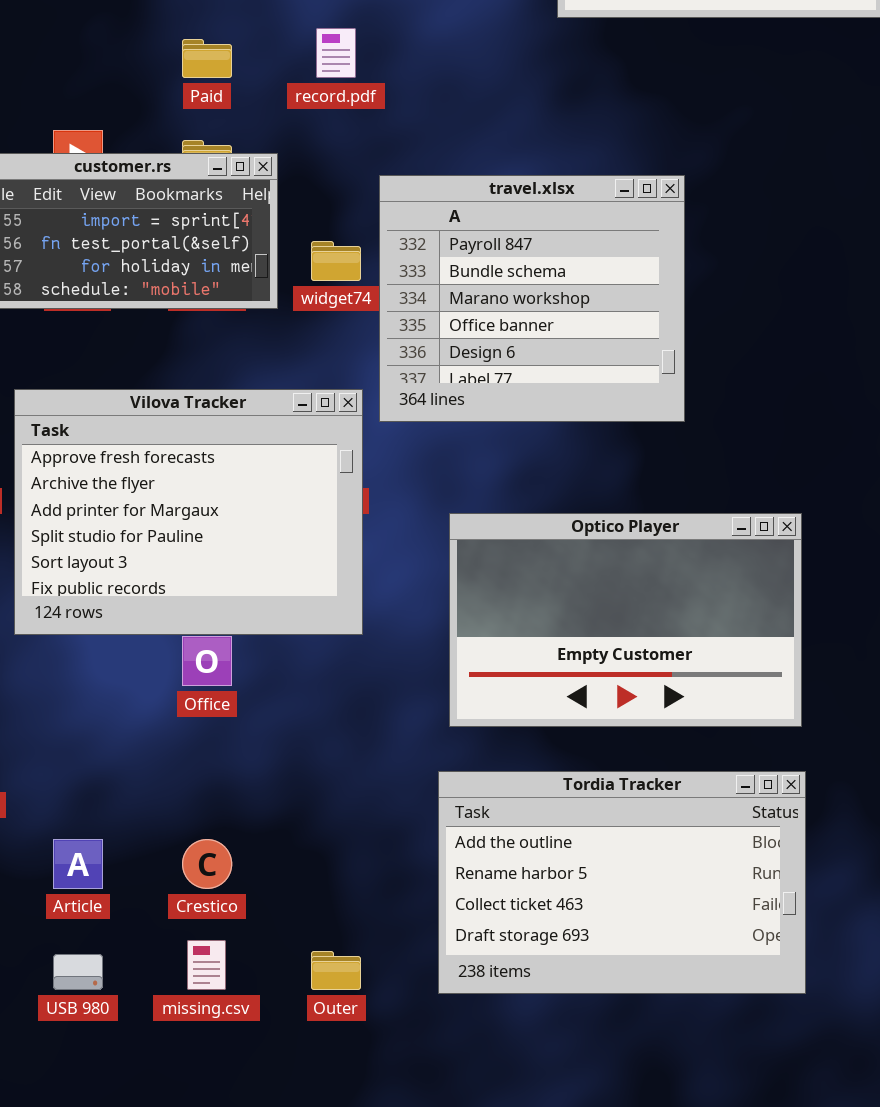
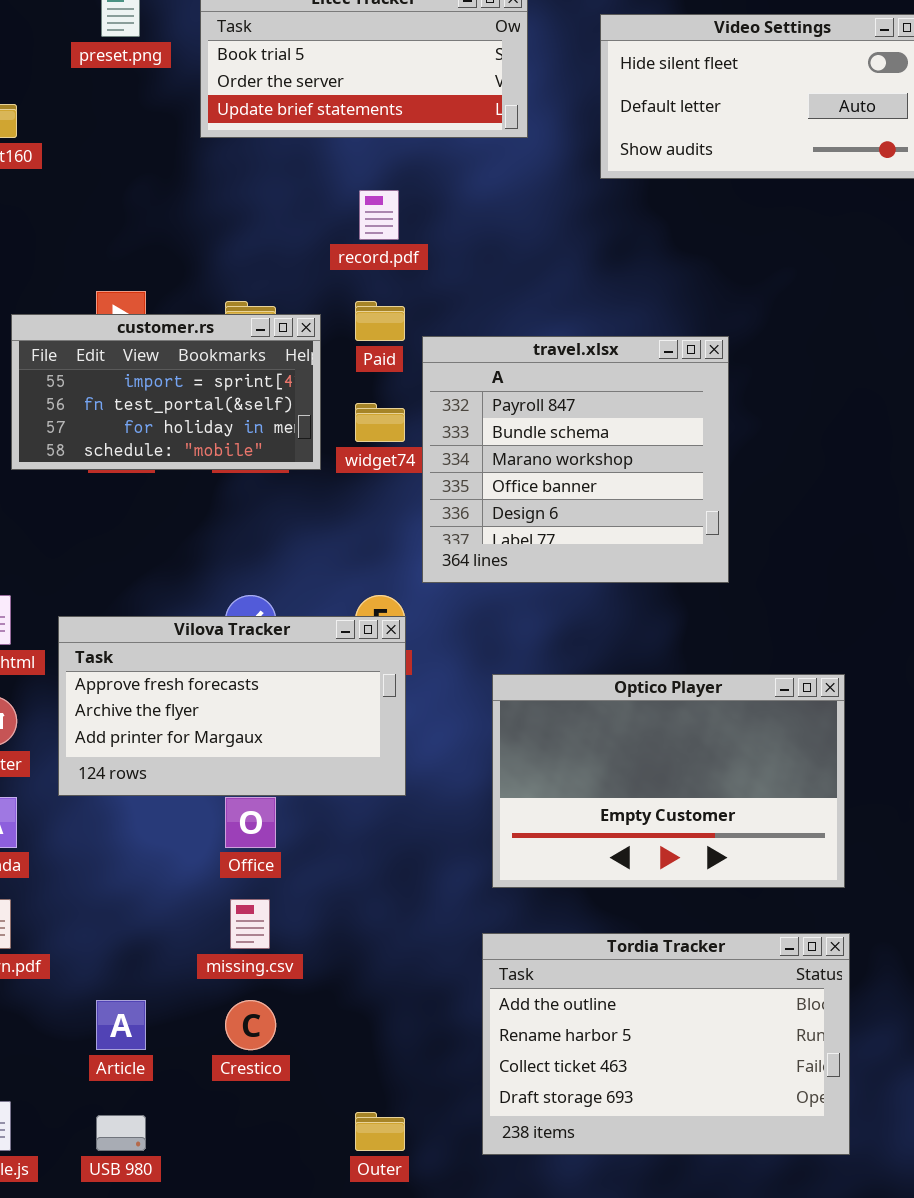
Paid: [182,39,232,78] -> [355,301,405,341], moved
Vilova Tracker: [14,389,363,635] -> [58,616,406,796], resized
missing.csv: [187,940,226,990] -> [230,899,270,949], moved

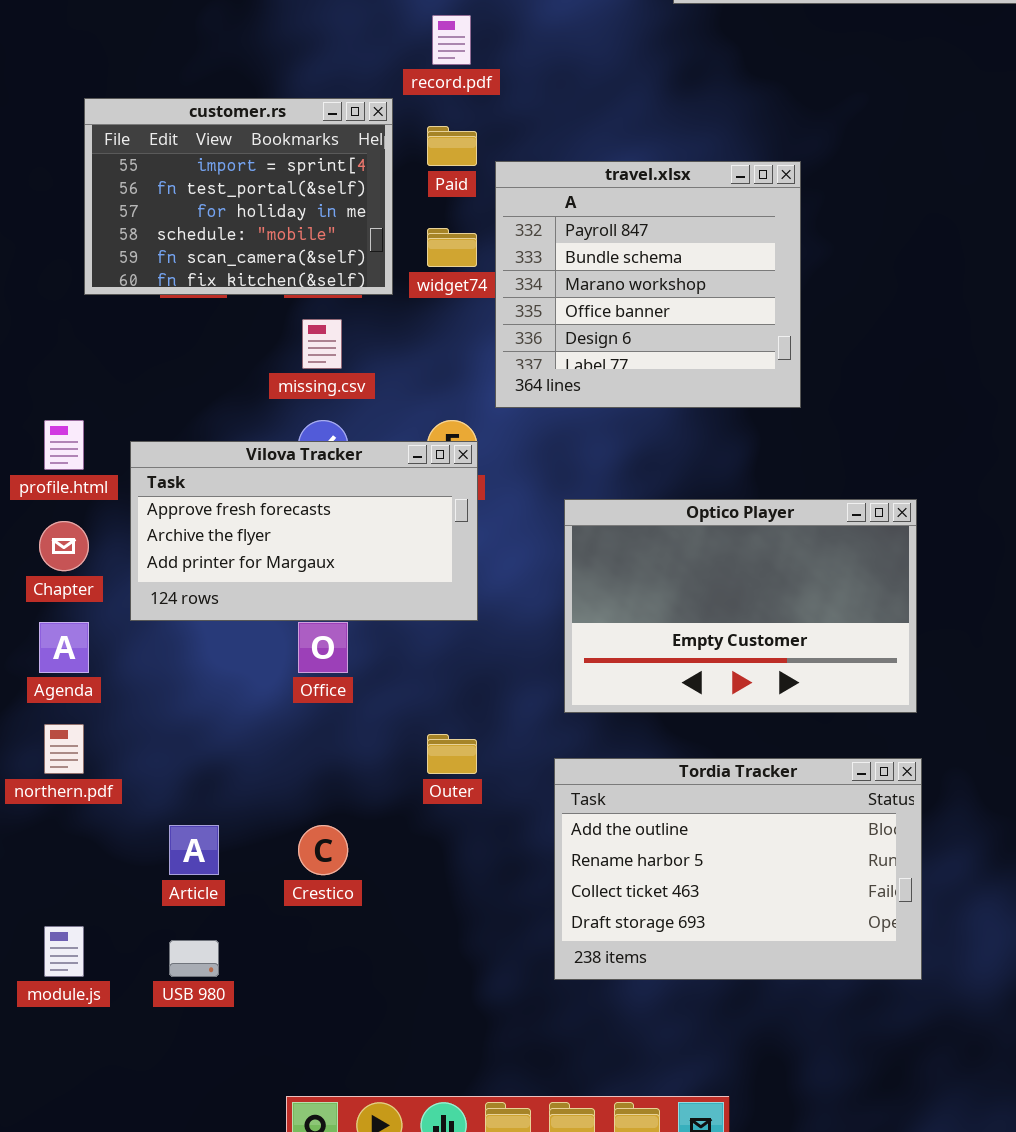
customer.rs: [11,314,321,470] -> [84,98,393,295], resized
missing.csv: [230,899,270,949] -> [302,319,342,369], moved
Outer: [355,1112,405,1151] -> [427,734,477,774], moved

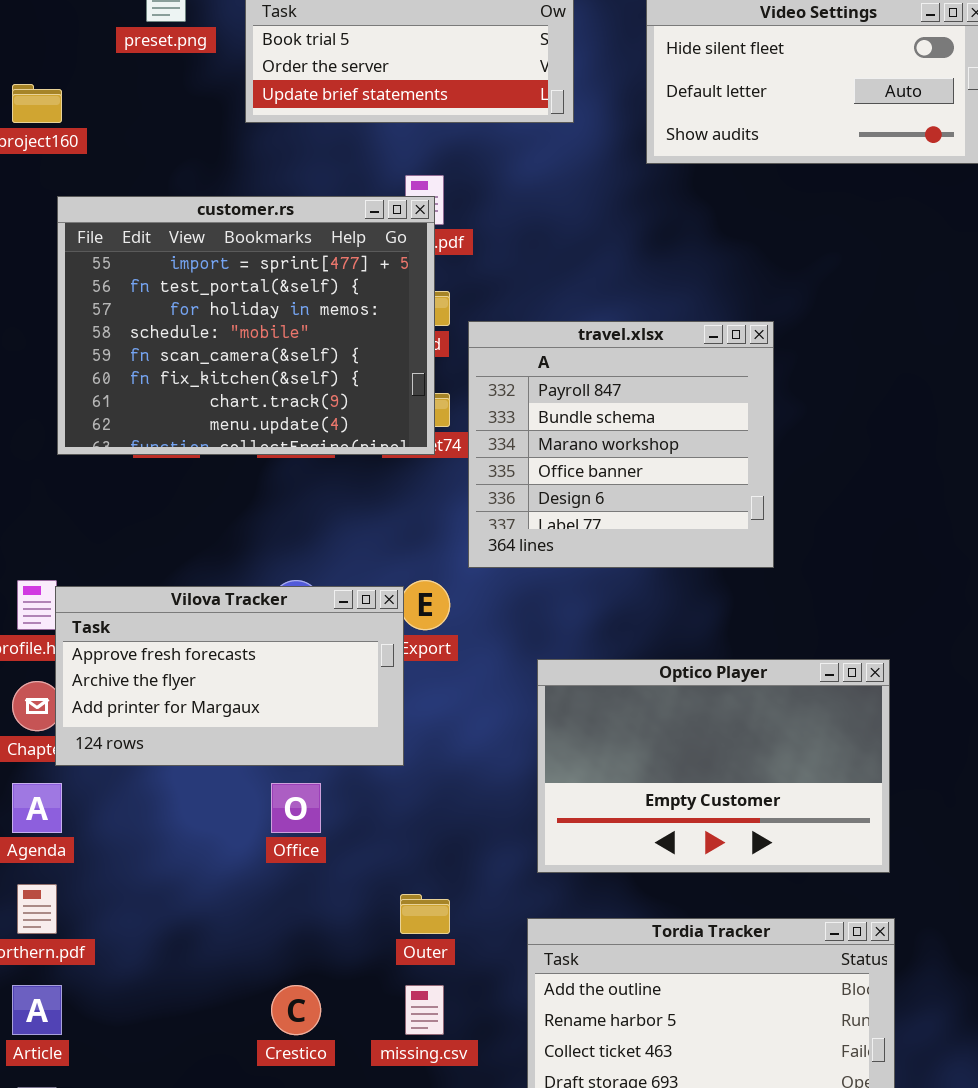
customer.rs: [84,98,393,295] -> [57,196,435,455], resized
missing.csv: [302,319,342,369] -> [405,985,444,1035], moved
Vilova Tracker: [130,441,478,621] -> [55,586,404,766], moved
Article: [169,825,219,875] -> [12,985,62,1035], moved

